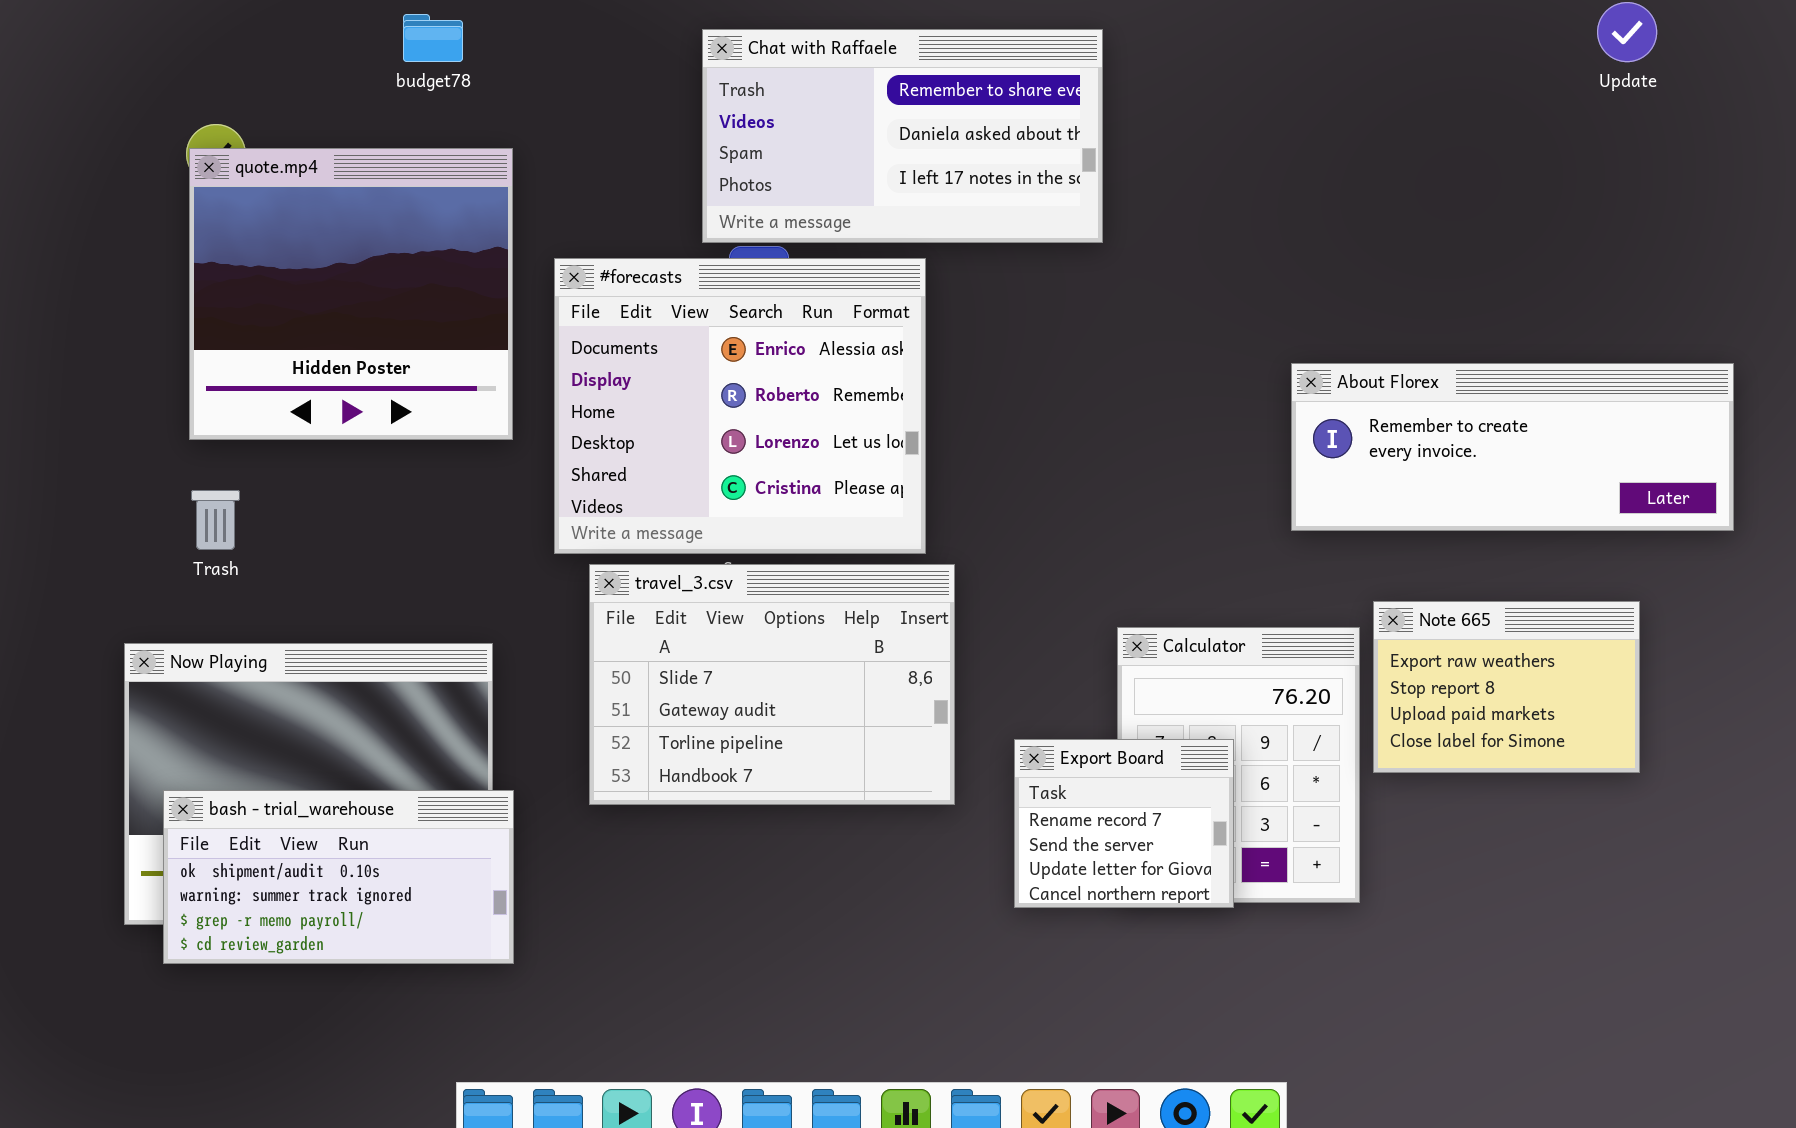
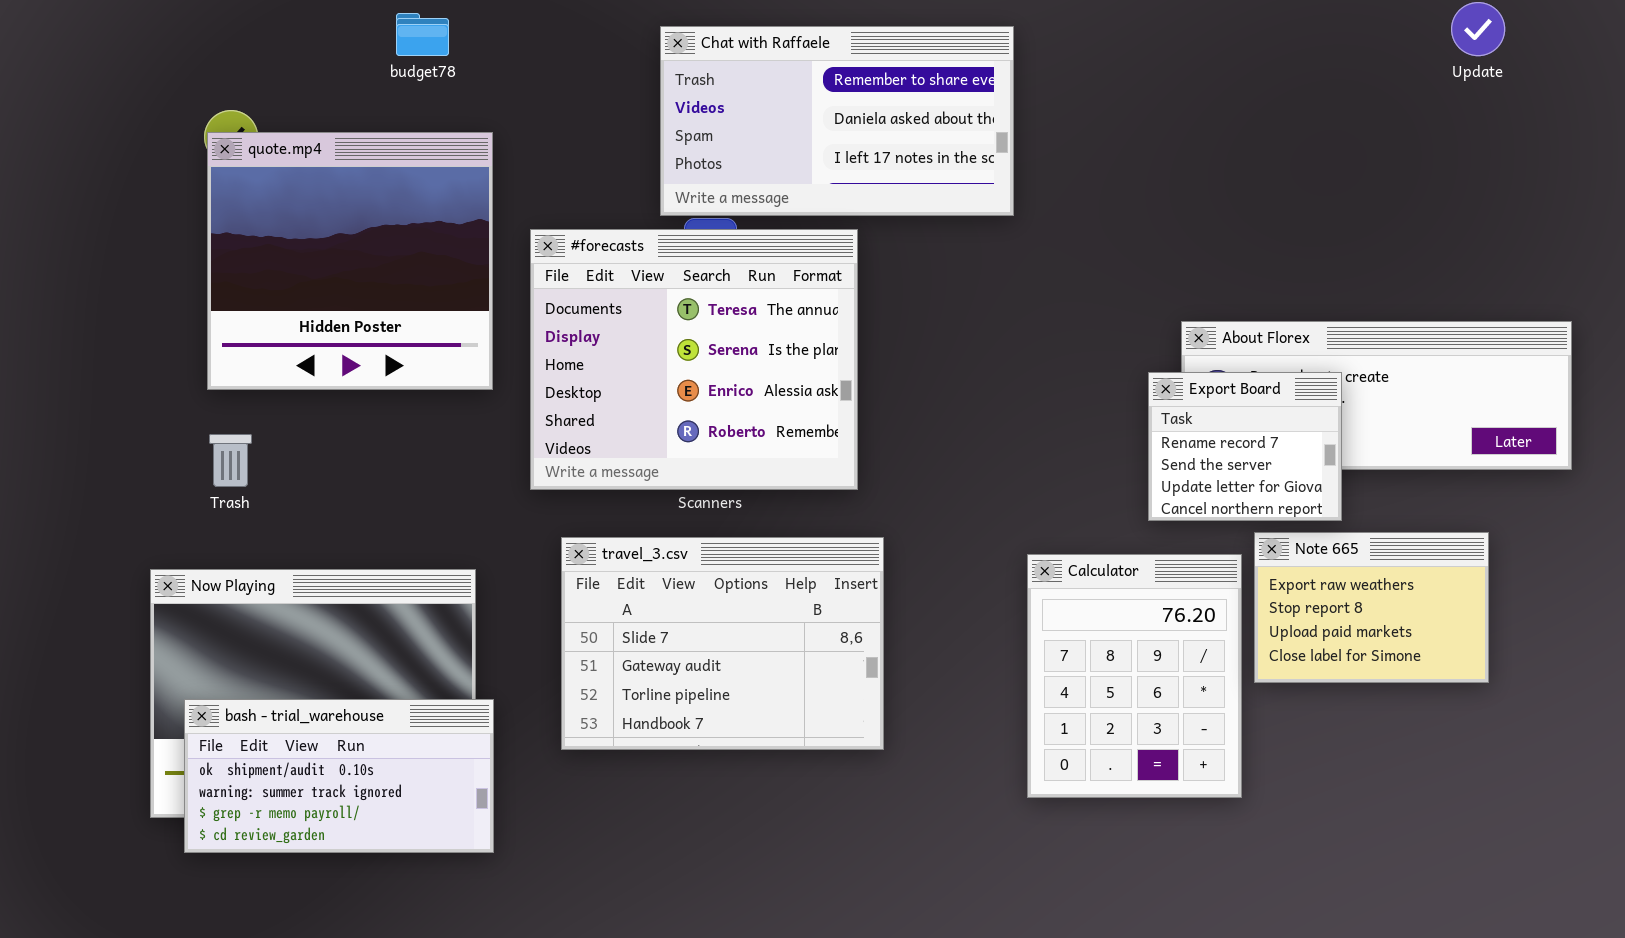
#forecasts: [554,258,926,554] -> [530,229,858,490], scrolled up 2 rows
travel_3.csv: [589,564,955,805] -> [561,537,884,750], moved
Export Board: [1014,739,1234,908] -> [1148,372,1342,521], moved

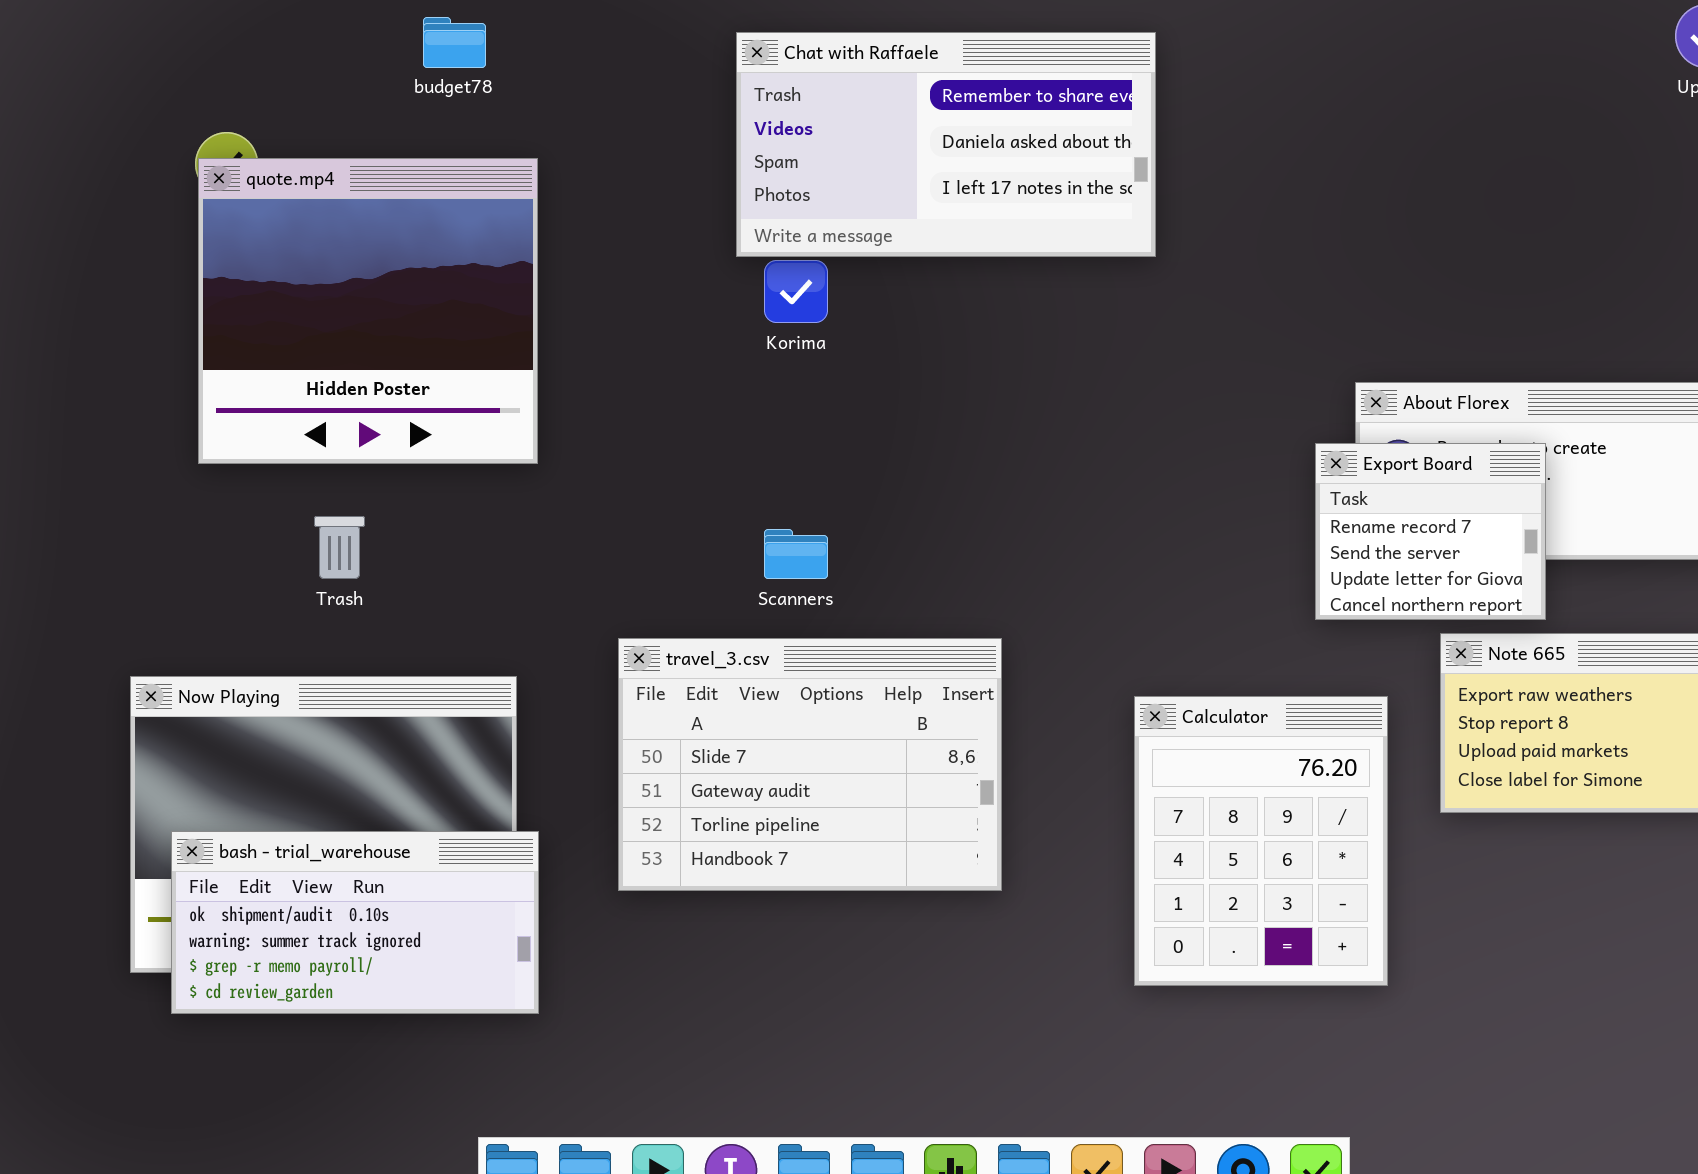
#forecasts: [530,229,858,490] -> none, closed
Trash: [209,434,252,487] -> [314,516,365,579], moved
Calculator: [1027,554,1242,798] -> [1134,696,1388,986], moved

